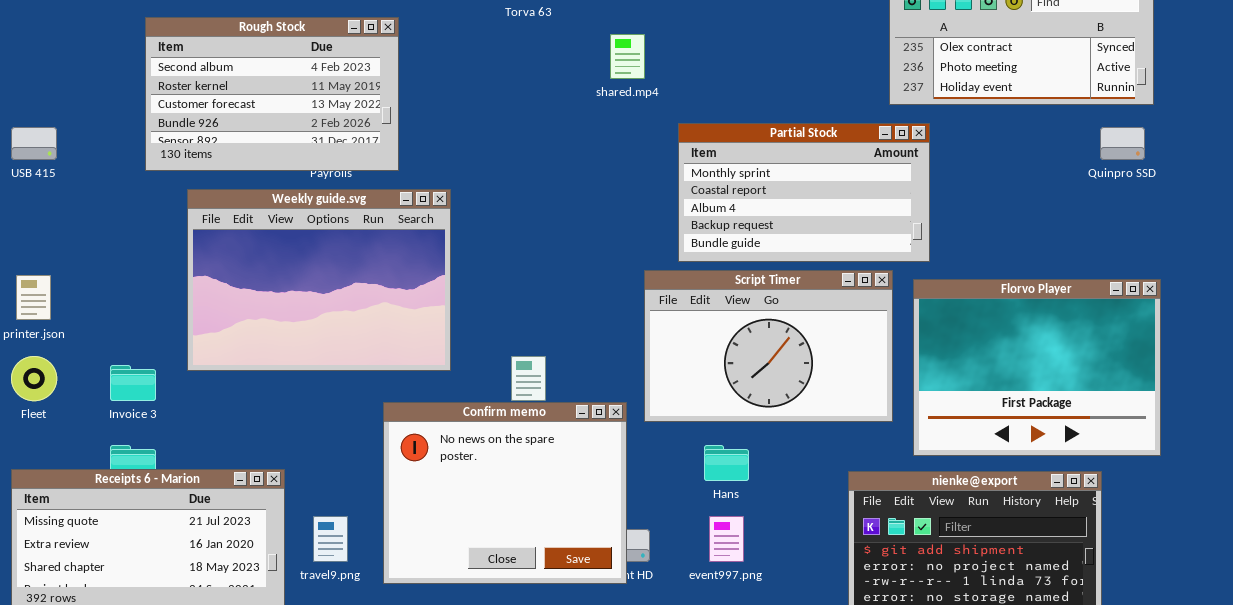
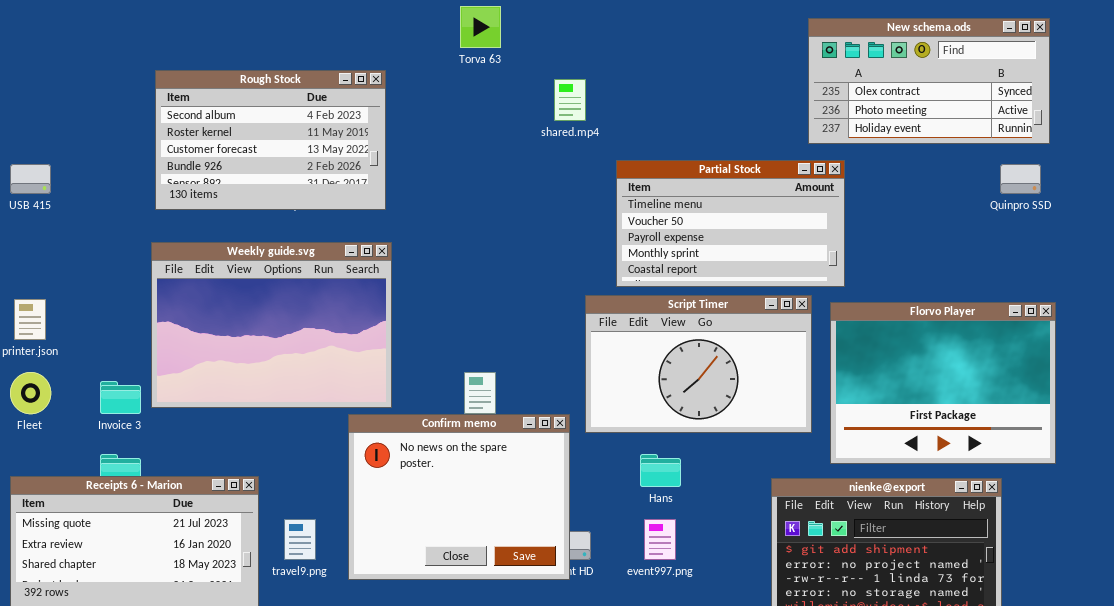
Rough Stock: [145,17,399,171] -> [155,70,386,210], moved
Partial Stock: [678,123,930,262] -> [616,160,845,287], scrolled up 3 rows
Weekly guide.svg: [187,189,451,371] -> [151,242,392,408], moved

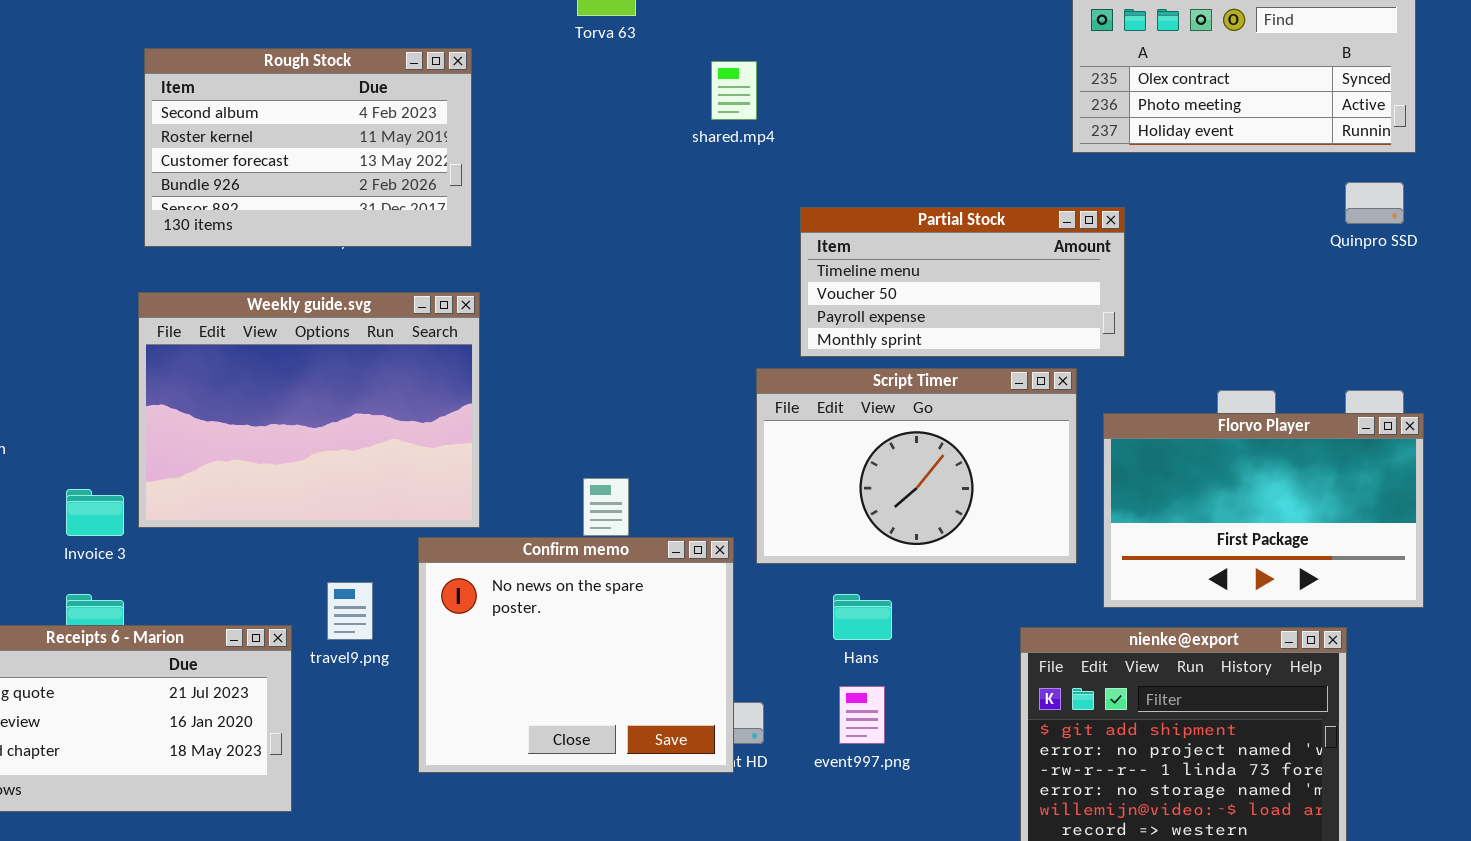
Partial Stock: [616,160,845,287] -> [800,207,1125,357], resized
Florvo Player: [830,302,1056,464] -> [1103,413,1424,608], resized
travel9.png: [284,519,316,560] -> [327,582,373,640], moved

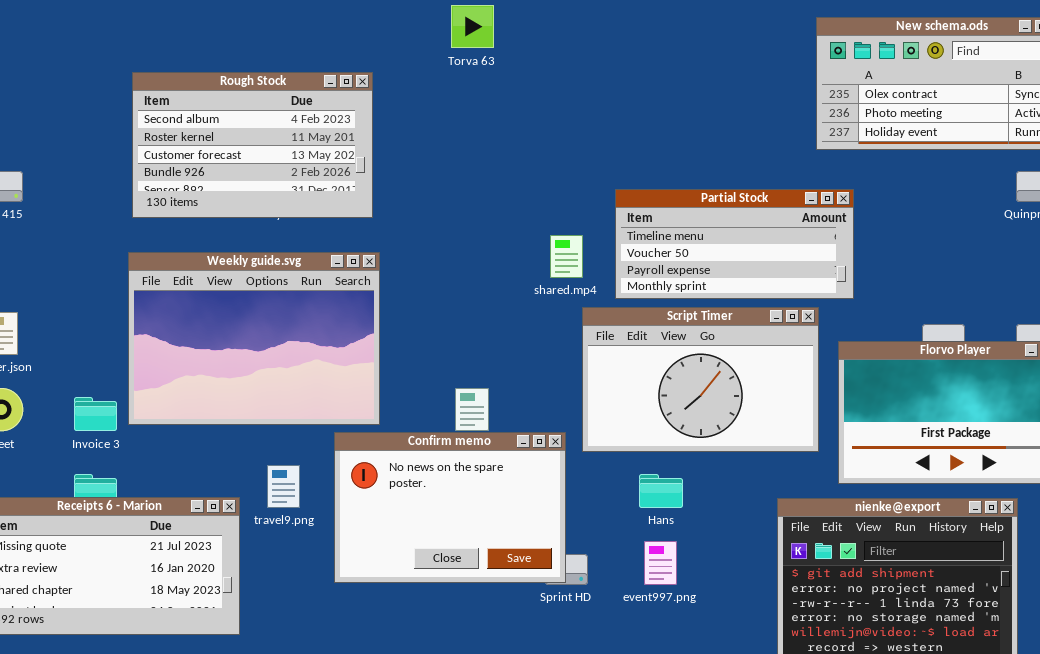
shared.mp4: [711,61,757,120] -> [550,235,583,278], moved
Confirm memo: [418,537,734,773] -> [334,432,566,583], resized

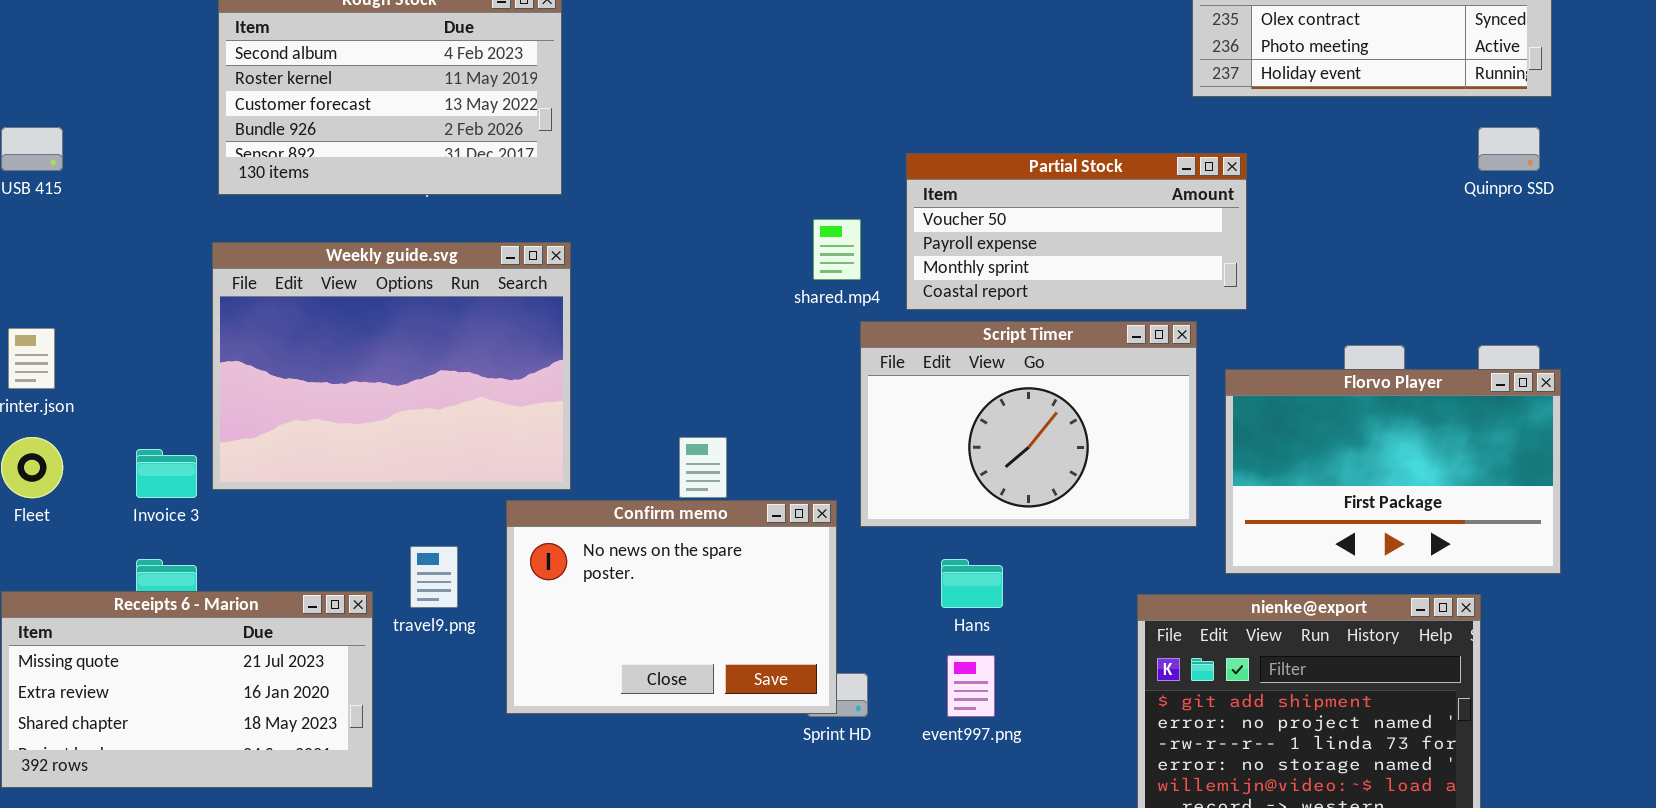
Partial Stock: [615,189,854,299] -> [906,153,1247,310], scrolled down 1 row

